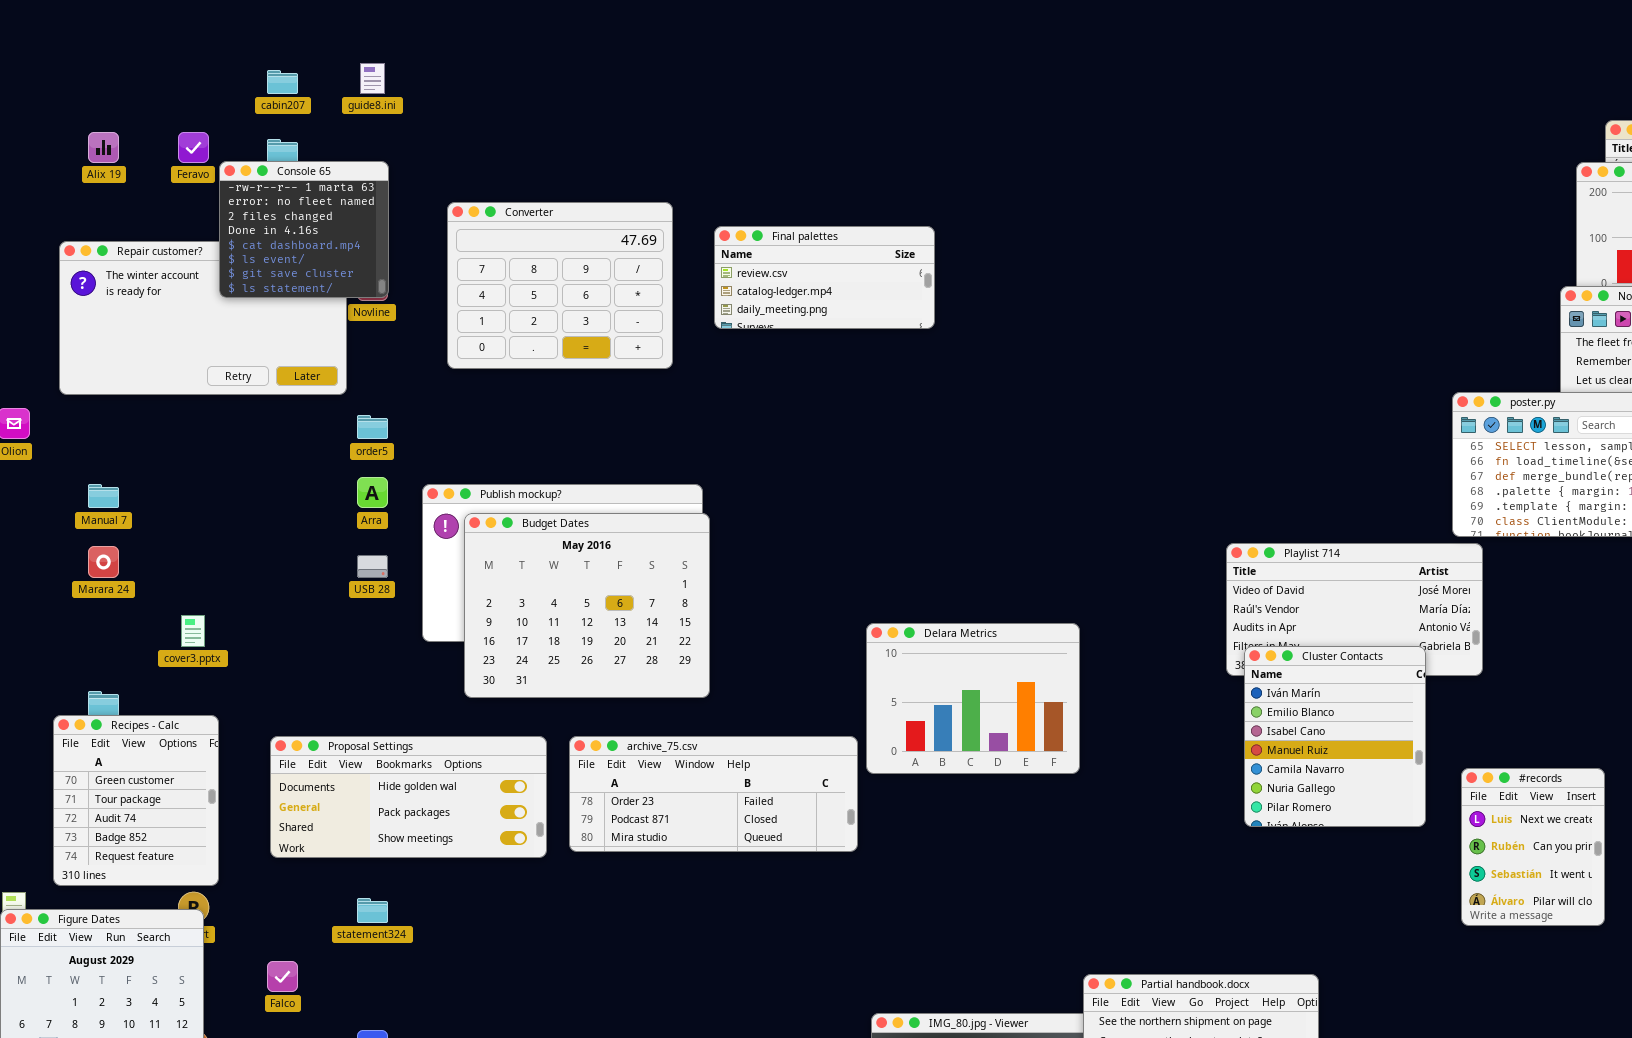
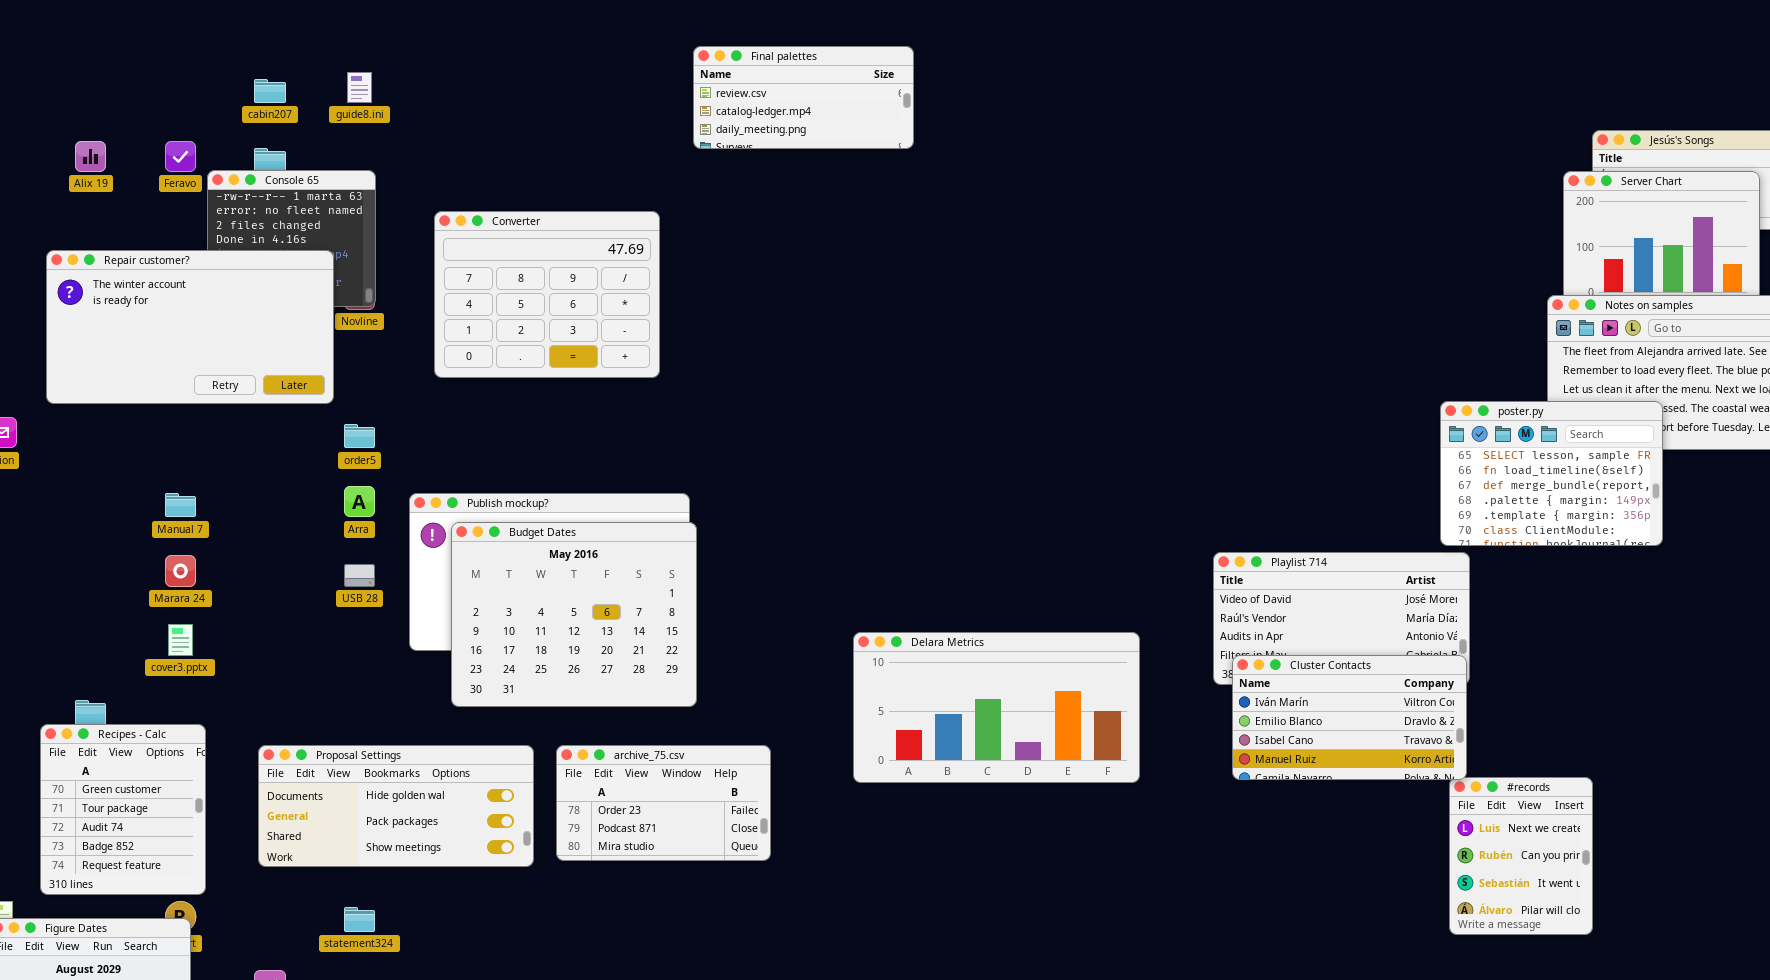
Final palettes: [714,226,935,329] -> [693,46,914,149], moved
Repair customer?: [59,241,347,395] -> [46,250,334,404], raised
Manual 7: [88,484,119,508] -> [165,493,196,517], moved
Marara 24: [88,546,119,578] -> [165,555,196,587], moved
Delara Metrics: [866,623,1080,774] -> [853,632,1140,783], resized
Cluster Contacts: [1244,646,1426,827] -> [1232,655,1467,780], resized
archive_75.csv: [569,736,858,852] -> [556,745,771,861], resized

